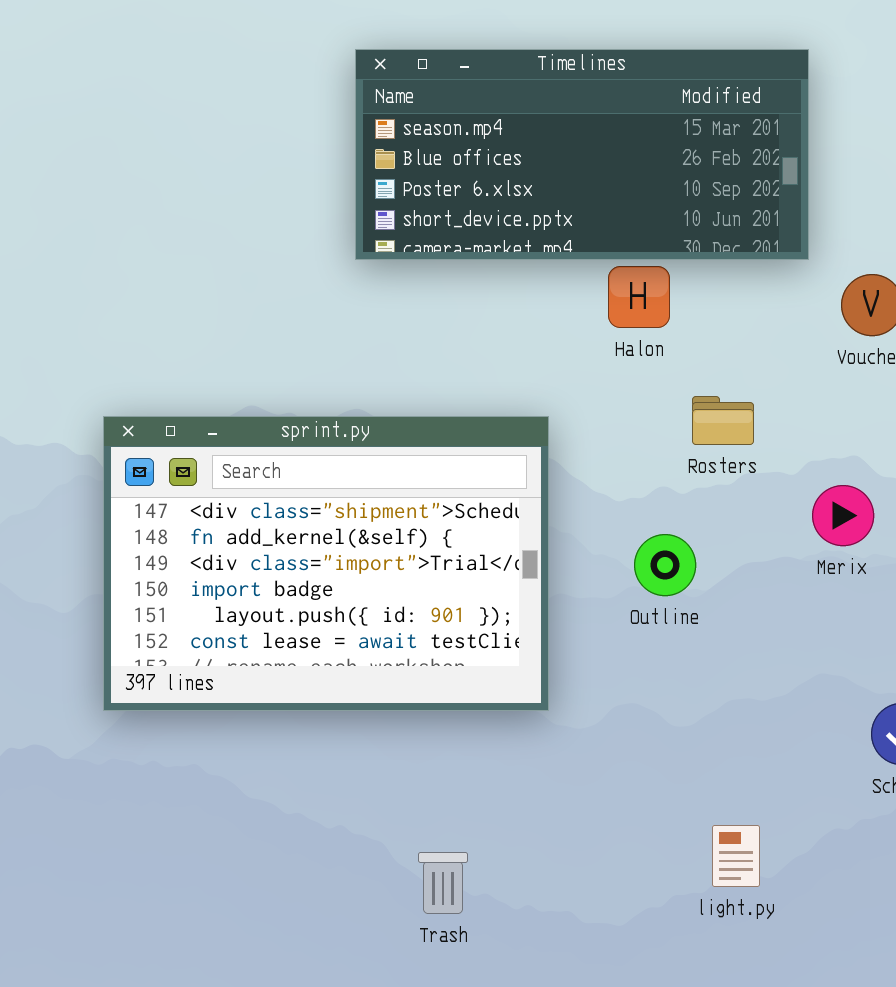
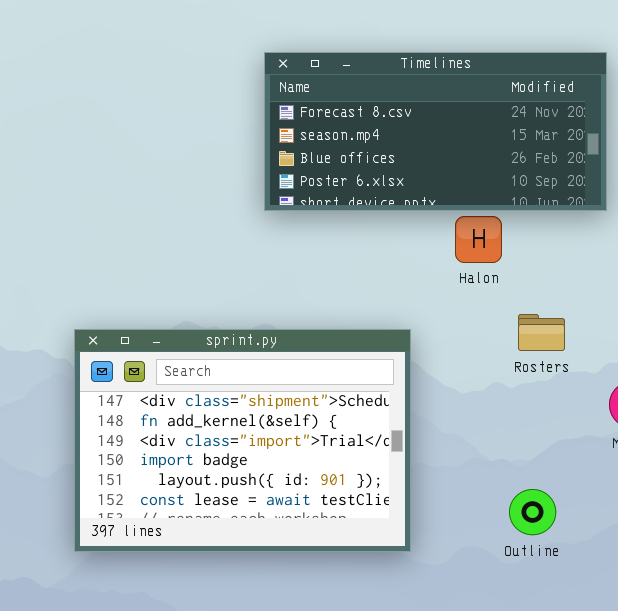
Timelines: [355,49,809,260] -> [264,52,607,211], scrolled up 1 row
Outline: [634,534,696,596] -> [509,489,556,535], moved

